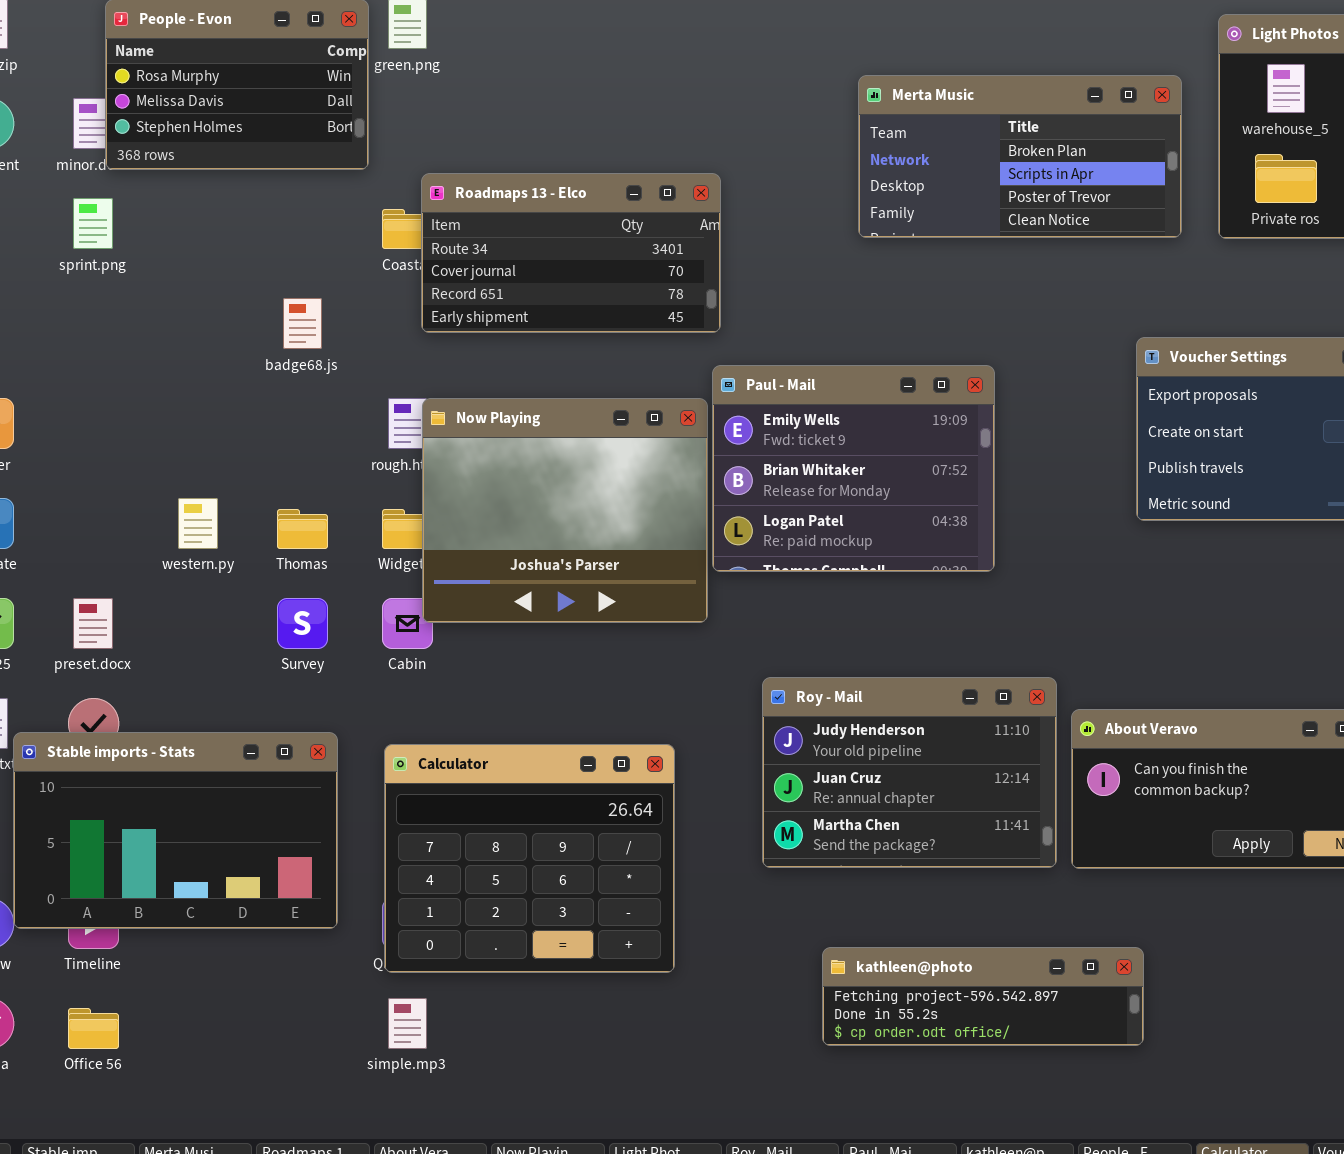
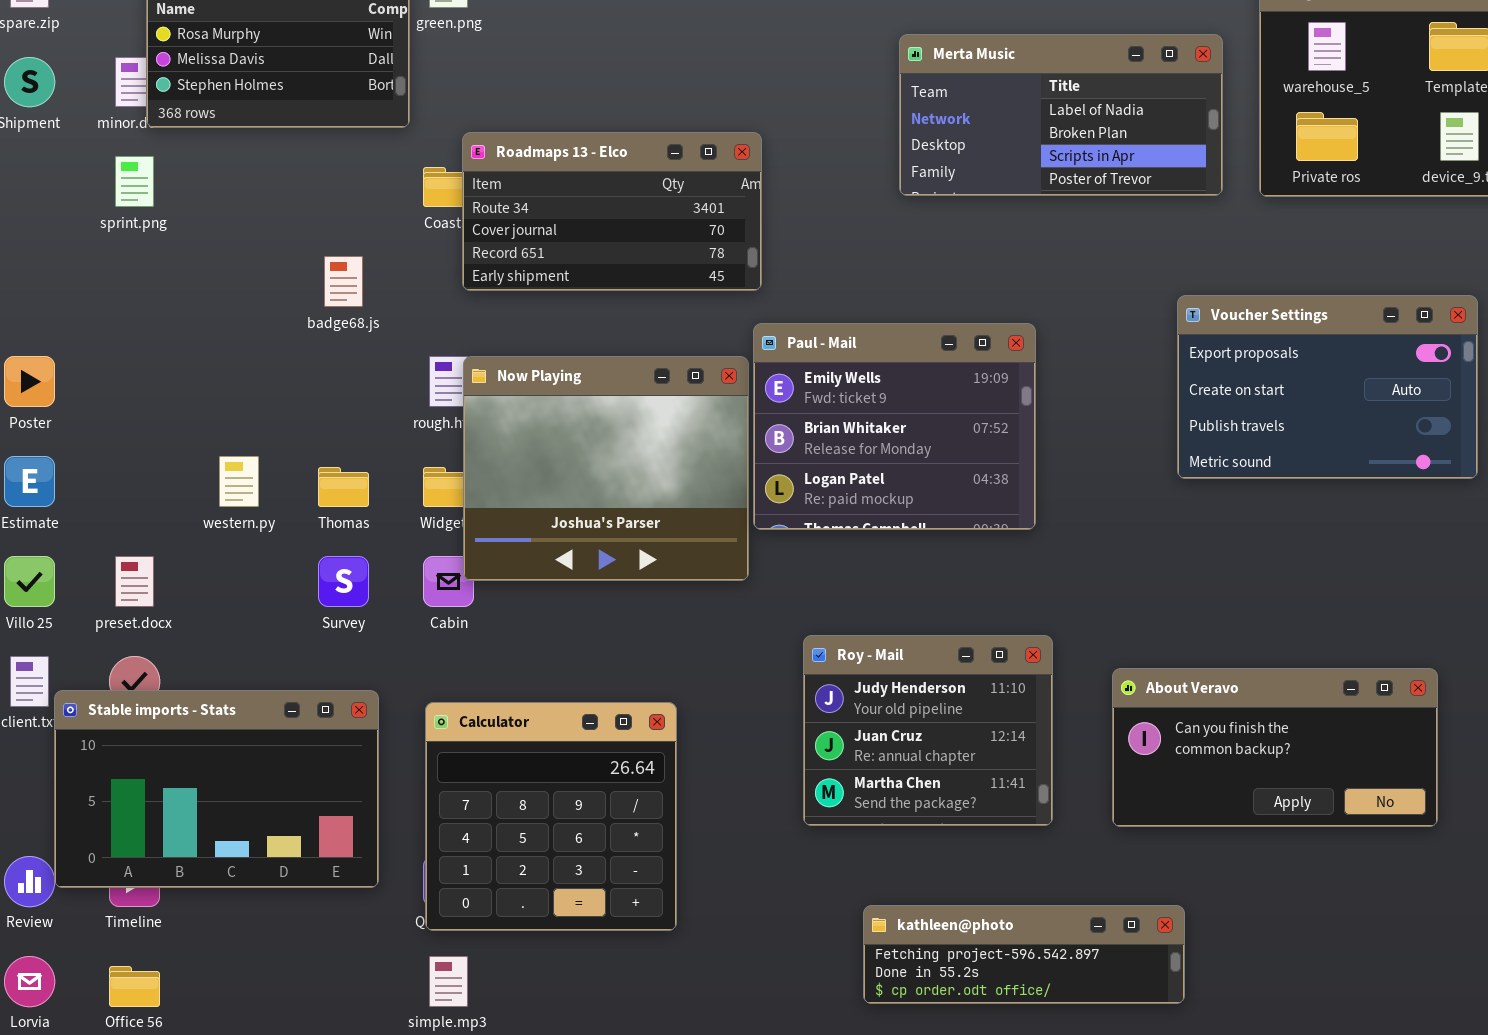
Merta Music: [858,75,1182,238] -> [899,34,1223,196], scrolled up 1 row
Roy - Mail: [762,677,1057,868] -> [803,635,1053,826], resized
Calculator: [384,744,675,973] -> [425,702,677,931], resized

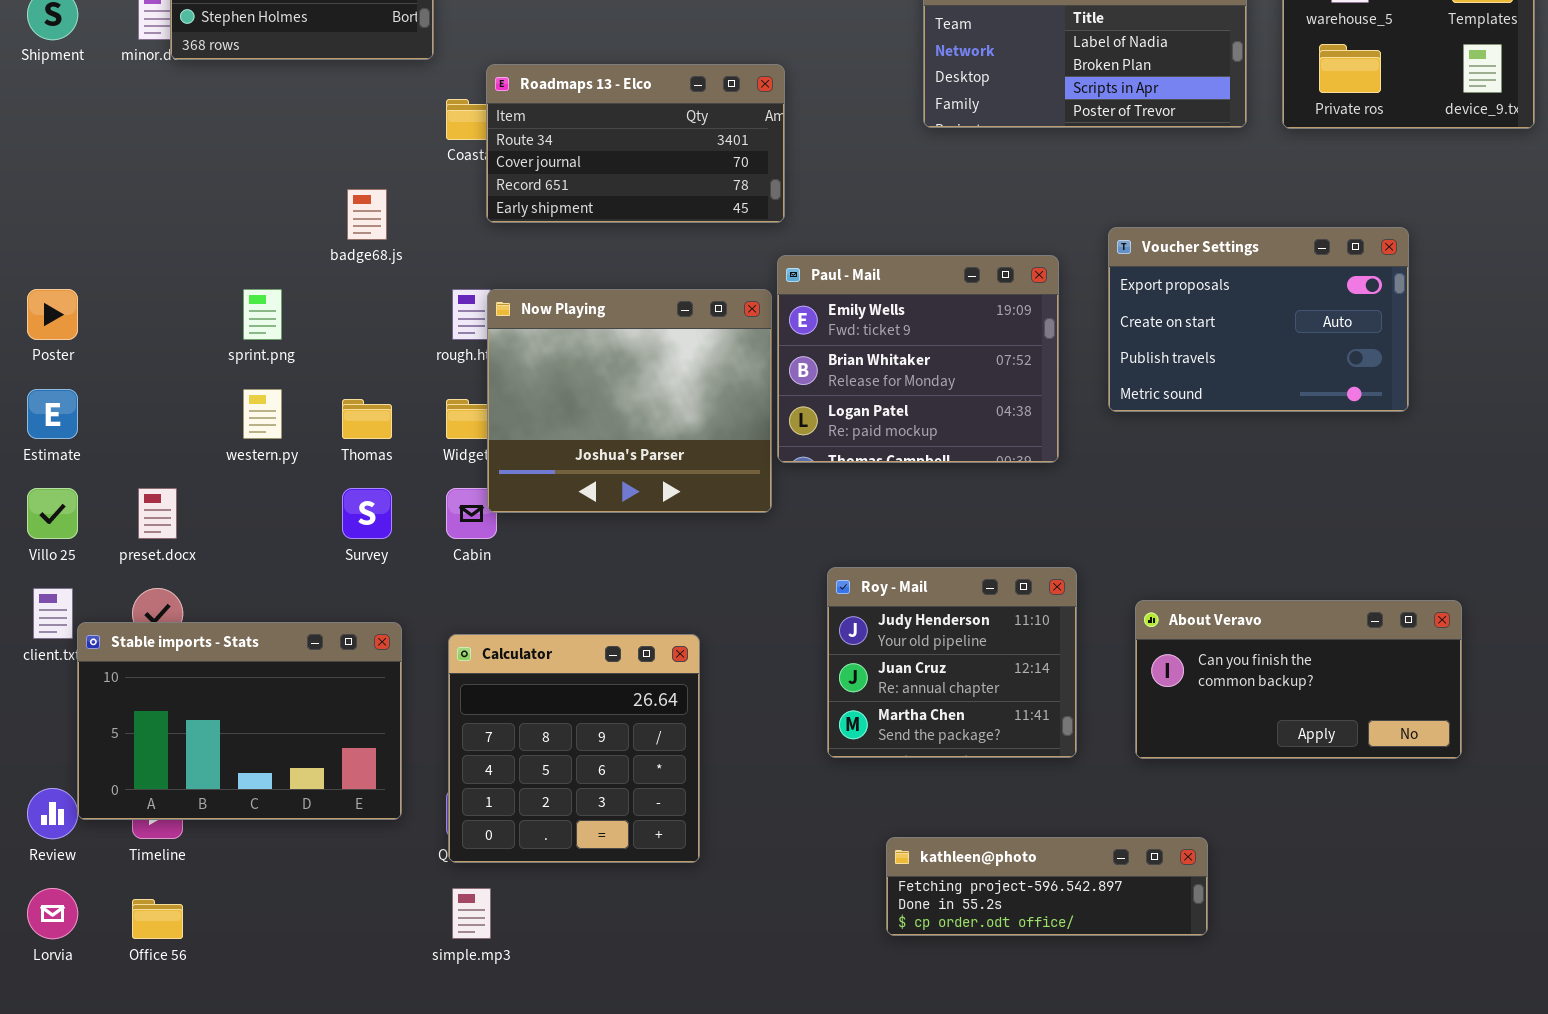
sprint.png: [115,156,154,207] -> [243,289,282,340], moved
Voucher Settings: [1177,295,1478,479] -> [1108,227,1409,412], moved

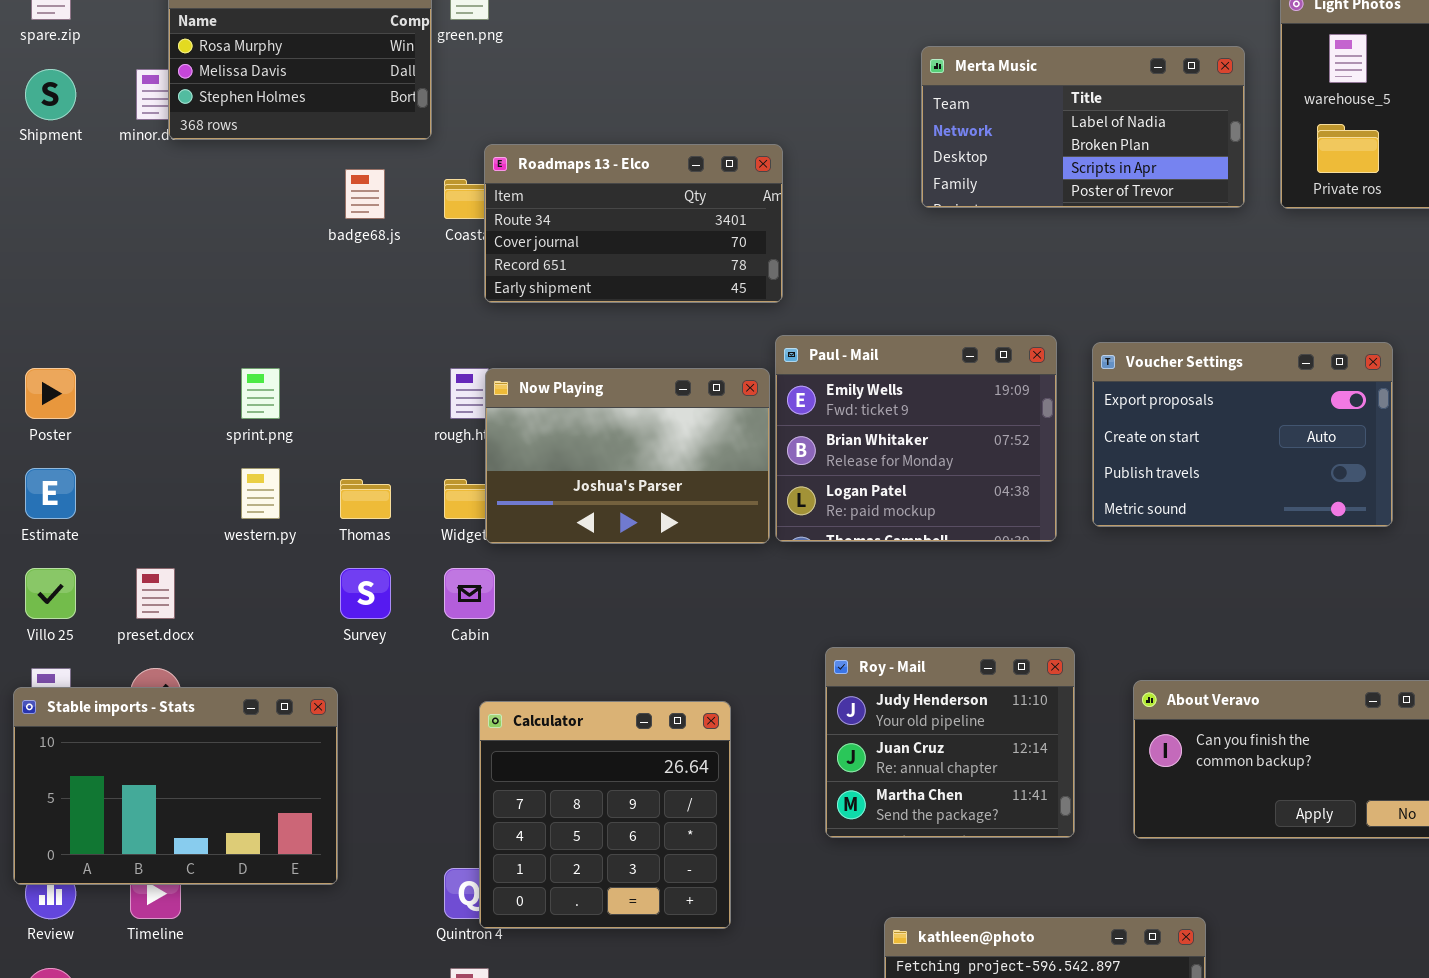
badge68.js: [347,189,387,240] -> [345,169,385,219], moved
Voucher Settings: [1108,227,1409,412] -> [1092,342,1393,527], moved
Now Playing: [487,289,772,513] -> [485,368,770,544], resized
Stable imports - Stats: [77,622,402,820] -> [13,687,338,885], moved
Calculator: [448,634,700,863] -> [479,701,731,929], moved

